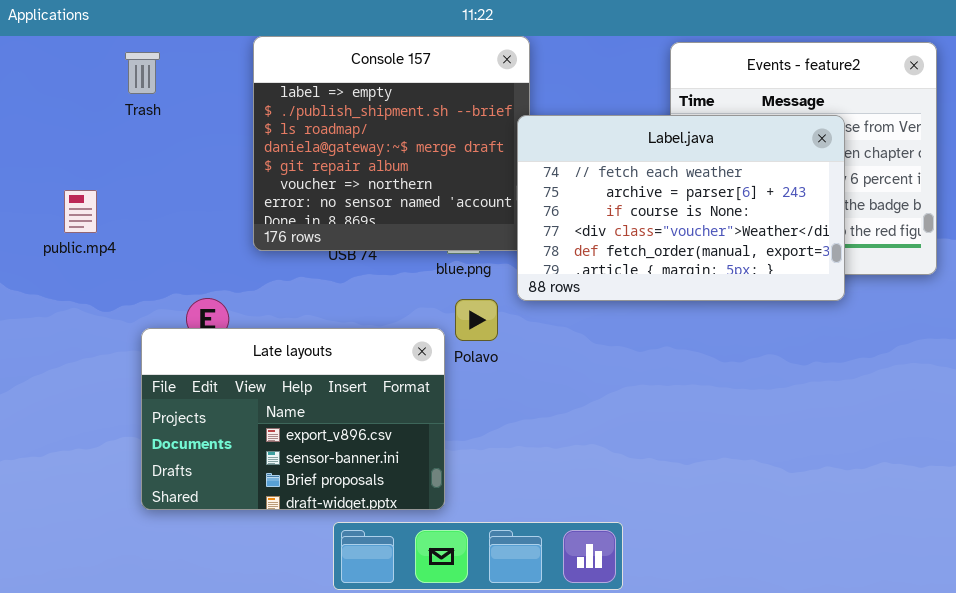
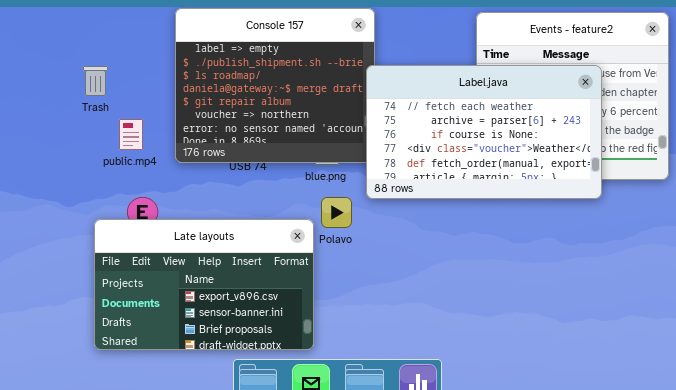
Trash: [125,52,160,94] -> [83,66,108,96], moved
public.mp4: [64,190,97,233] -> [119,119,143,150], moved

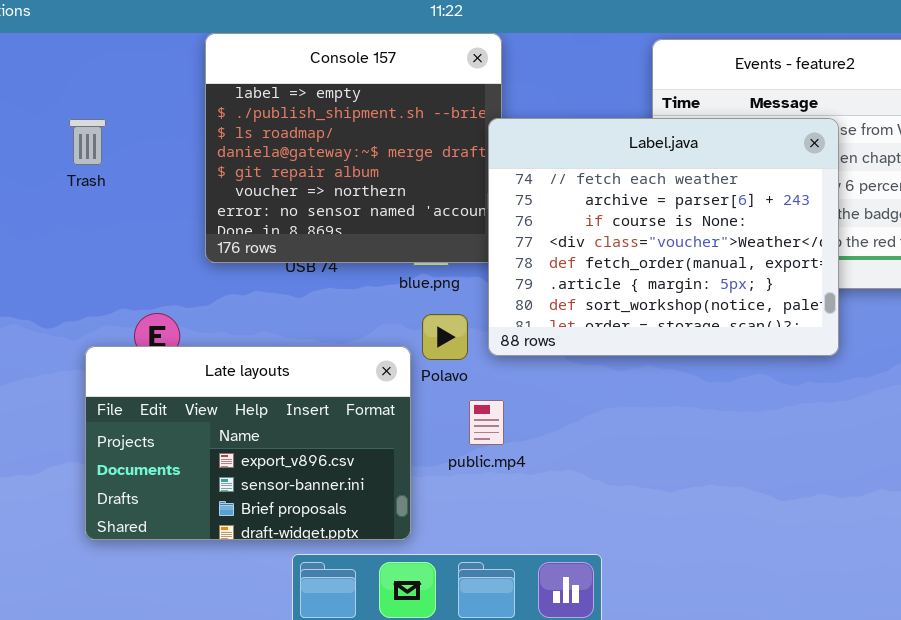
Label.java: [366,65,602,199] -> [488,118,839,356], resized
public.mp4: [119,119,143,150] -> [469,400,504,445], moved

